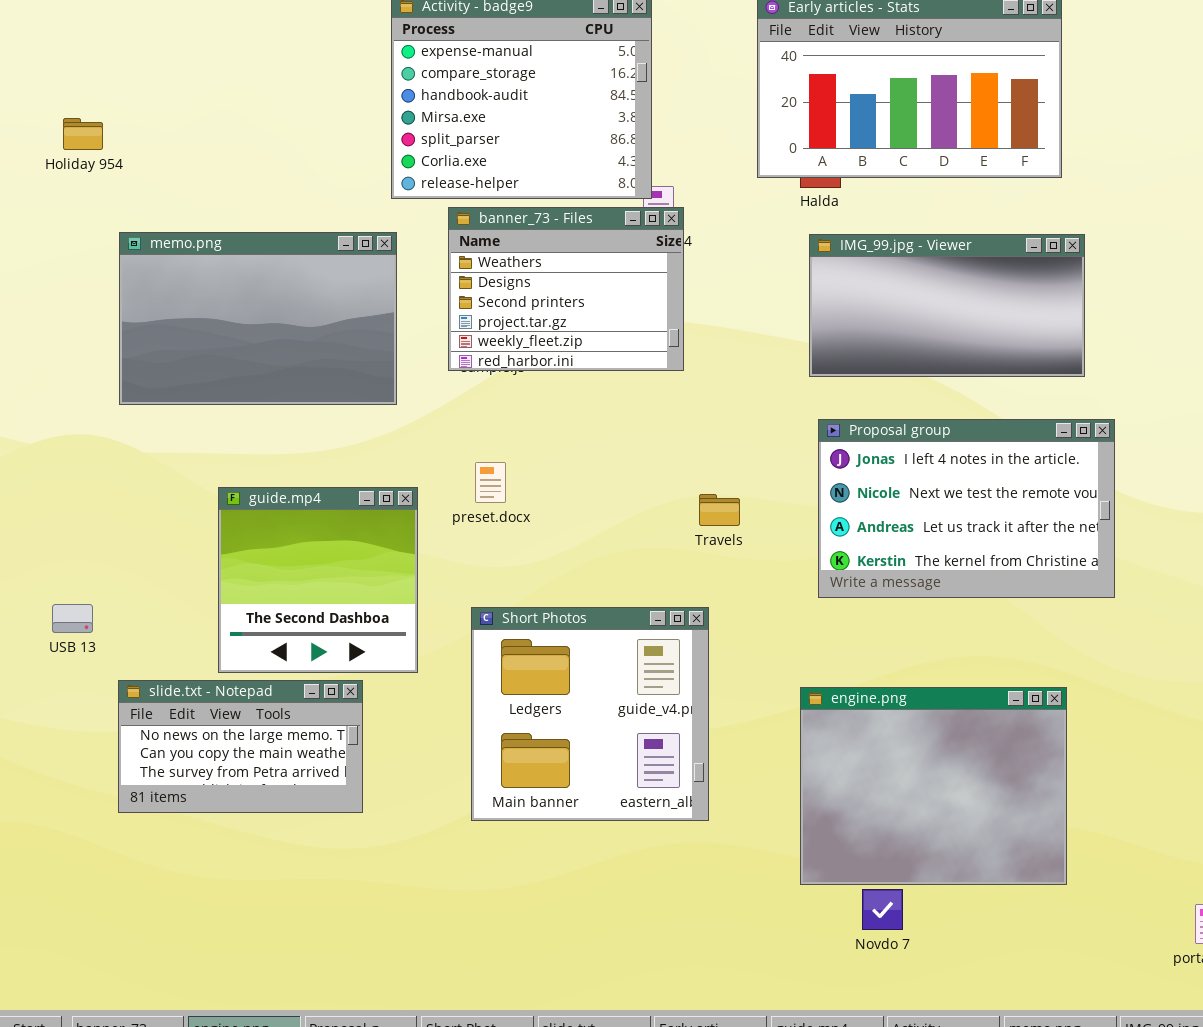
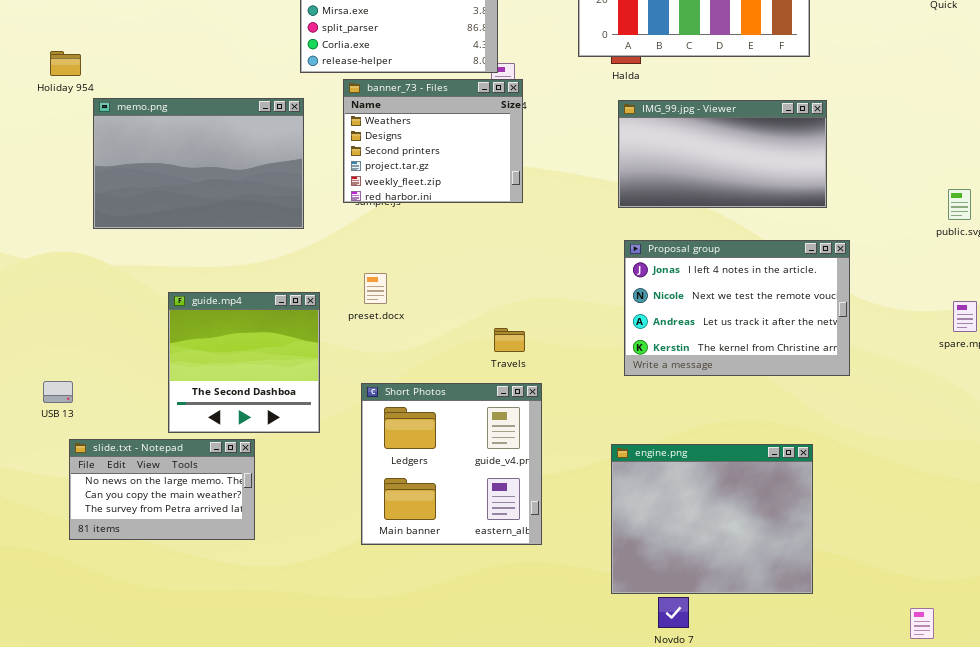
Holiday 954: [63,118,103,150] -> [50,51,81,76], moved
Travels: [699,494,740,526] -> [494,328,525,352], moved
slide.txt - Notepad: [118,680,363,813] -> [69,439,255,540], moved

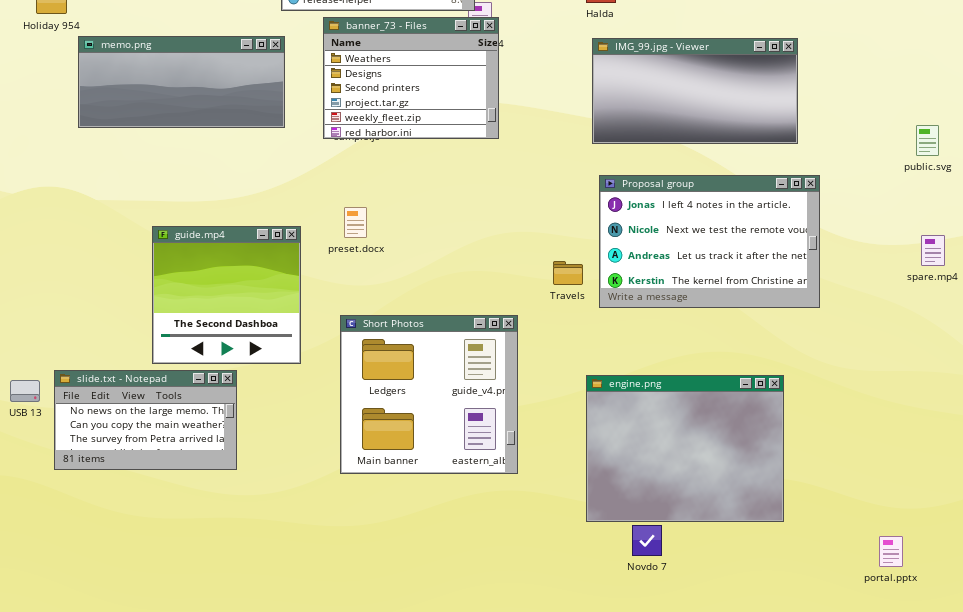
memo.png: [93,98,304,229] -> [78,36,285,128], resized
Travels: [494,328,525,352] -> [553,261,583,285], moved
USB 13: [43,381,73,403] -> [10,380,40,402], moved

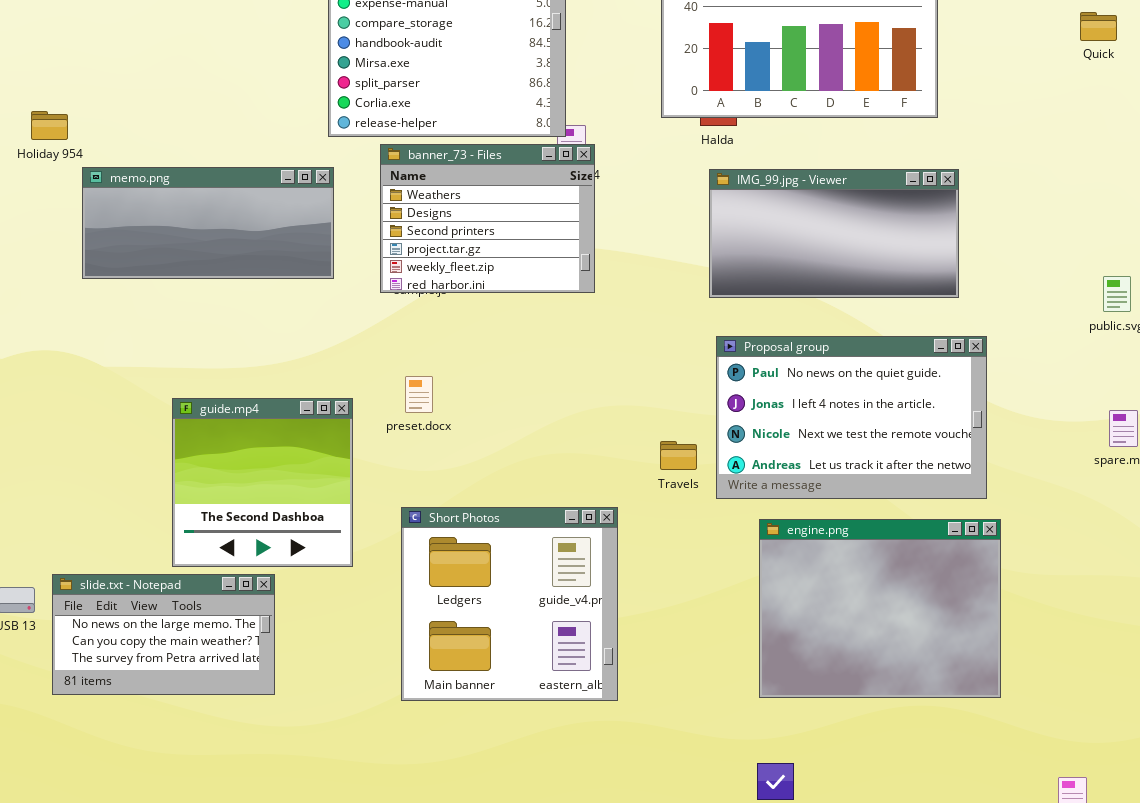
Proposal group: [599,175,820,308] -> [716,336,987,499], scrolled up 1 row
engine.png: [586,375,784,522] -> [759,519,1001,698], moved

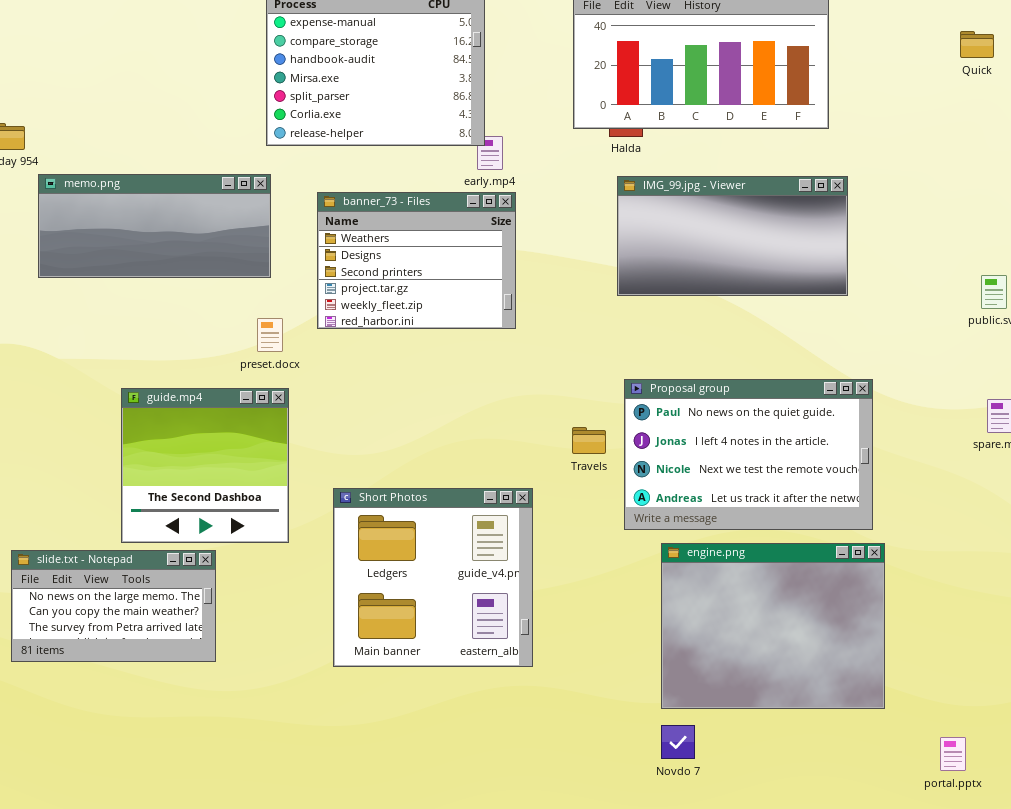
banner_73 - Files: [380,144,595,293] -> [317,192,516,329], moved
Proposal group: [716,336,987,499] -> [624,379,873,530], moved
preset.docx: [405,376,433,413] -> [257,318,283,352], moved
engine.png: [759,519,1001,698] -> [661,543,885,709], moved

